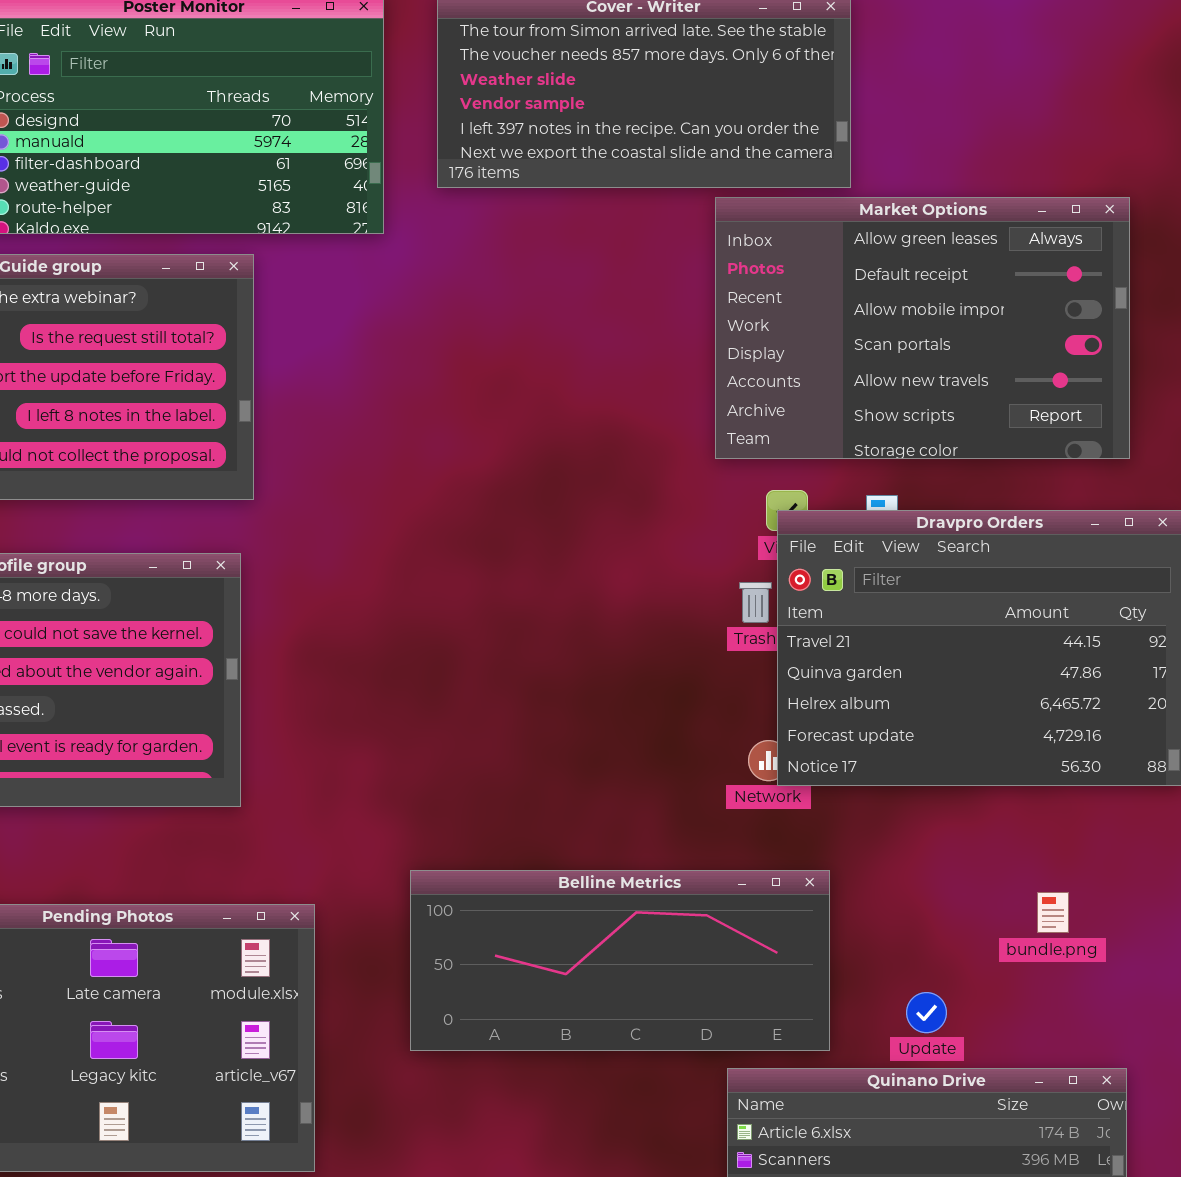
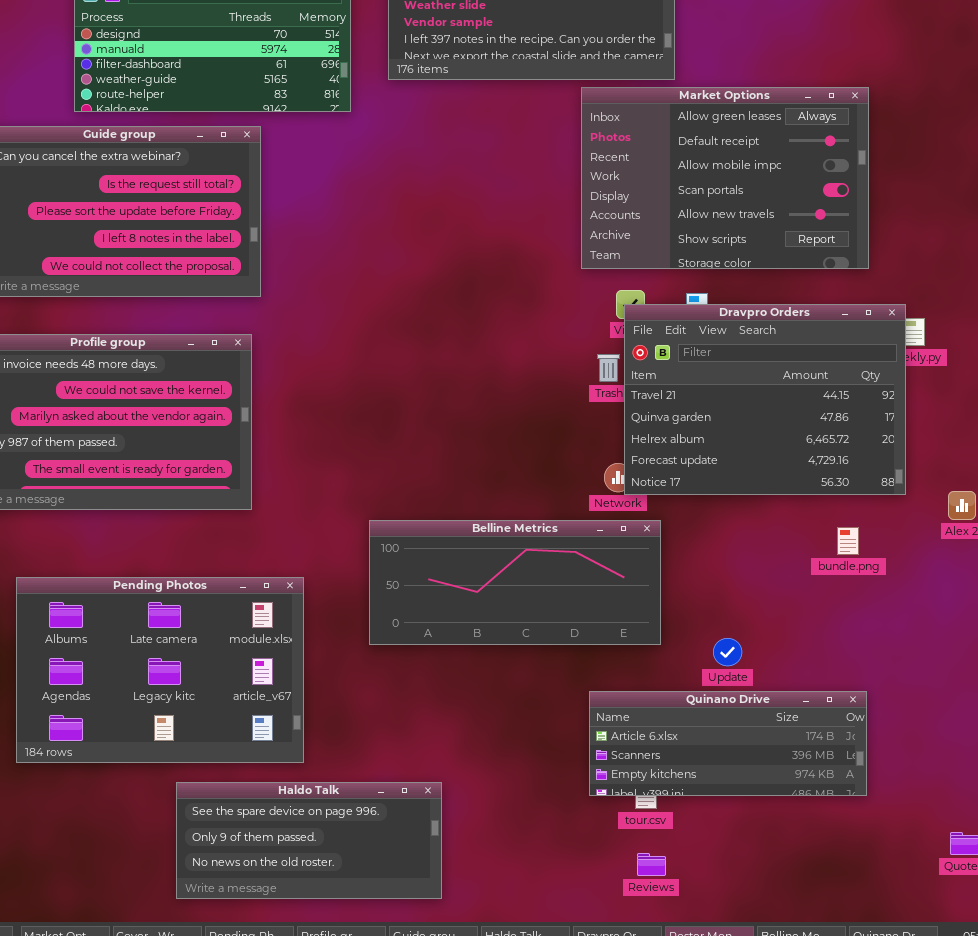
Belline Metrics: [410,870,830,1051] -> [369,520,661,645], moved
bundle.png: [1037,892,1069,933] -> [837,527,859,555], moved

